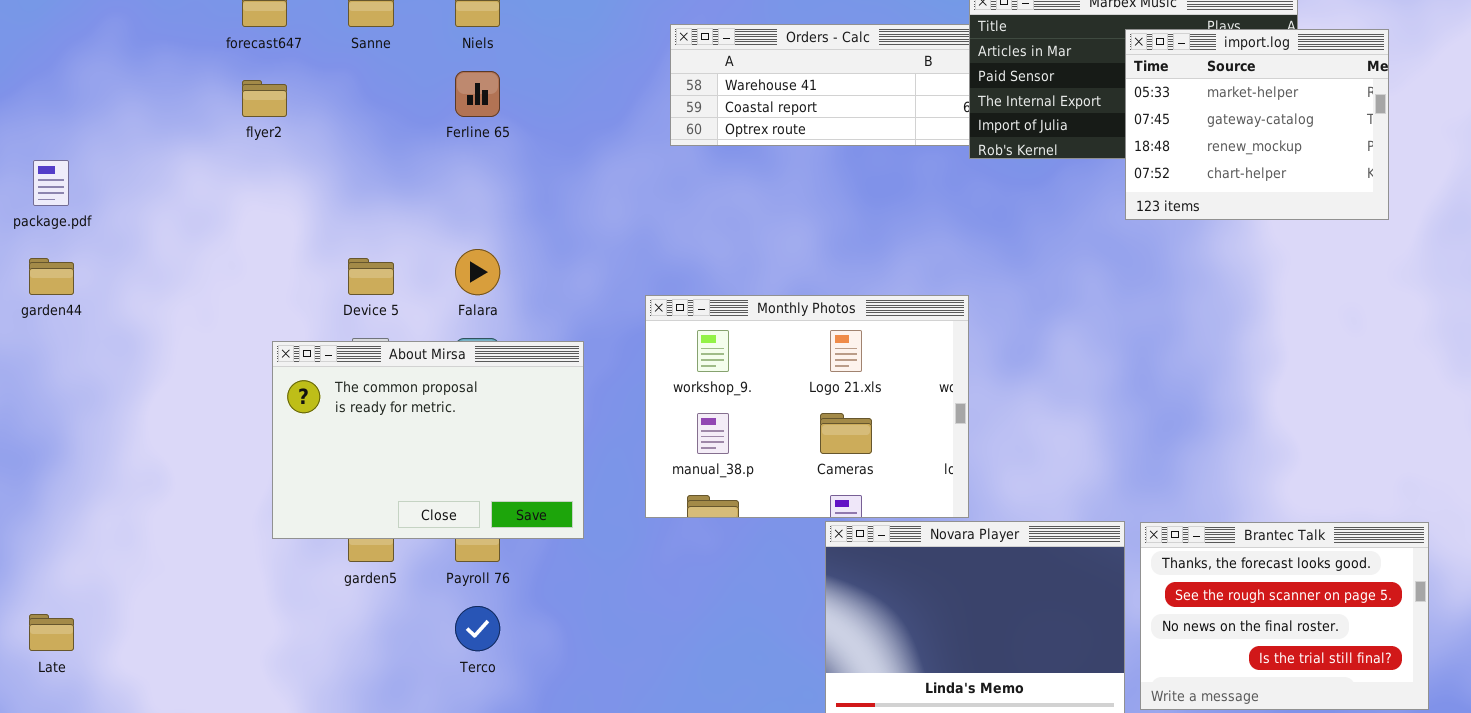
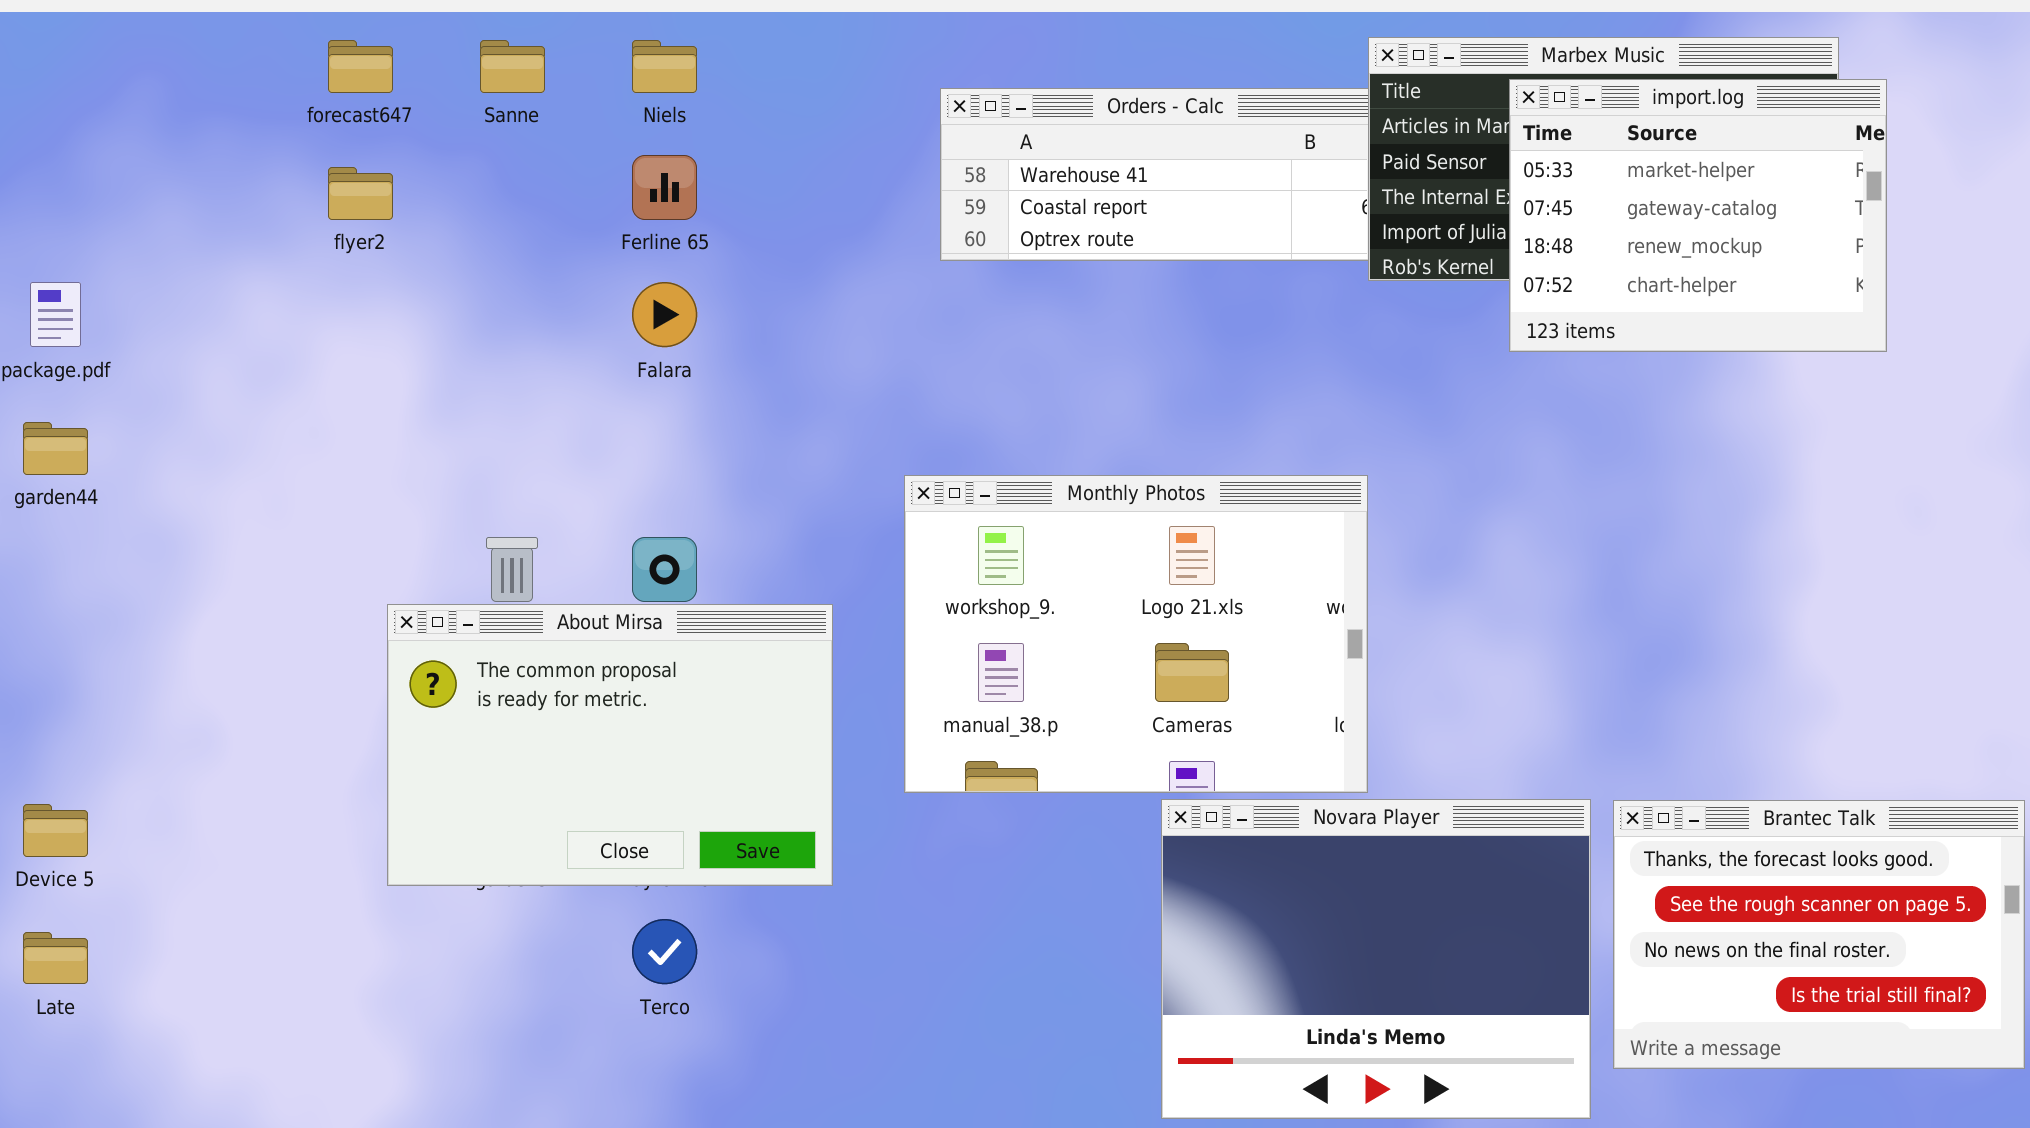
import.log: [1125,29,1389,220] -> [1509,79,1887,352], moved
Falara: [455,249,500,295] -> [632,282,697,347], moved
Device 5: [348,258,394,295] -> [23,804,88,857], moved
About Mirsa: [272,341,584,539] -> [387,604,833,886], moved

